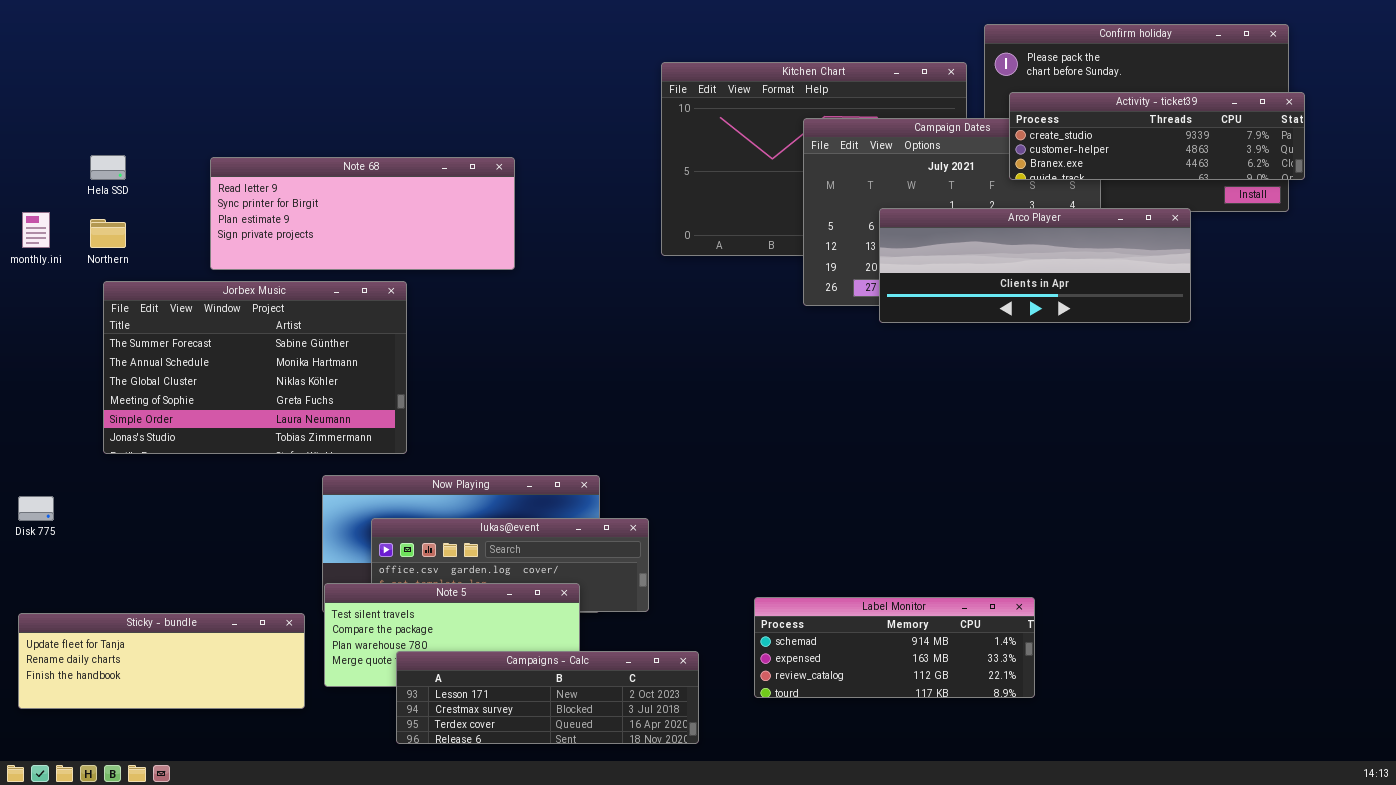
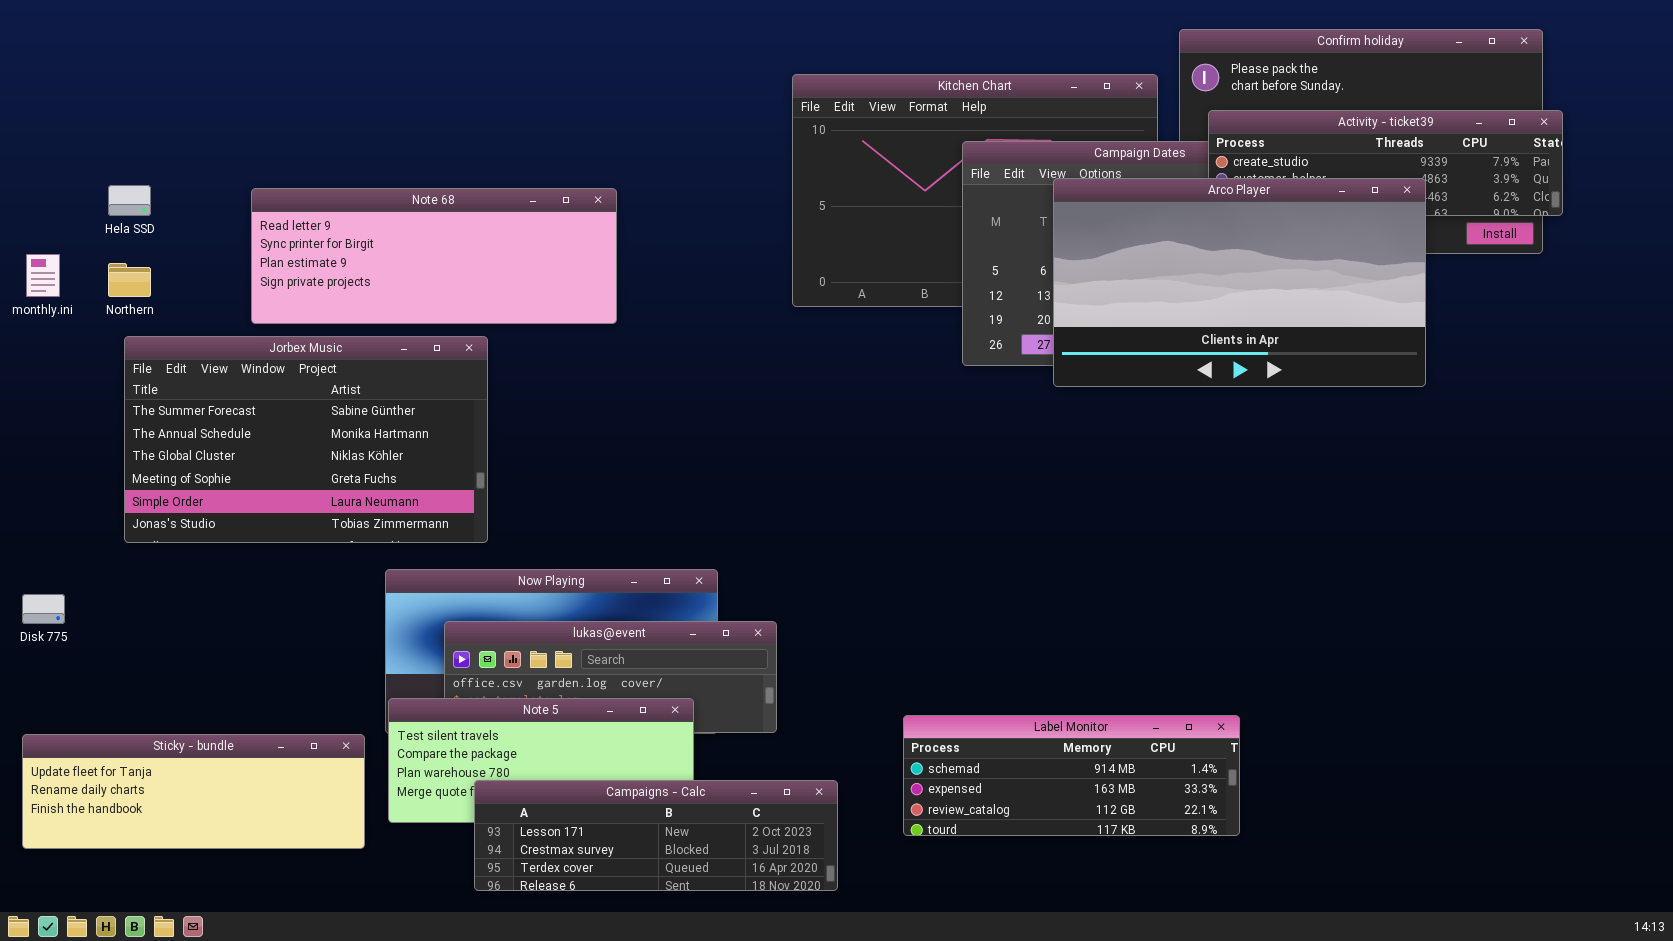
Arco Player: [879,208,1191,323] -> [1053,178,1426,387], resized

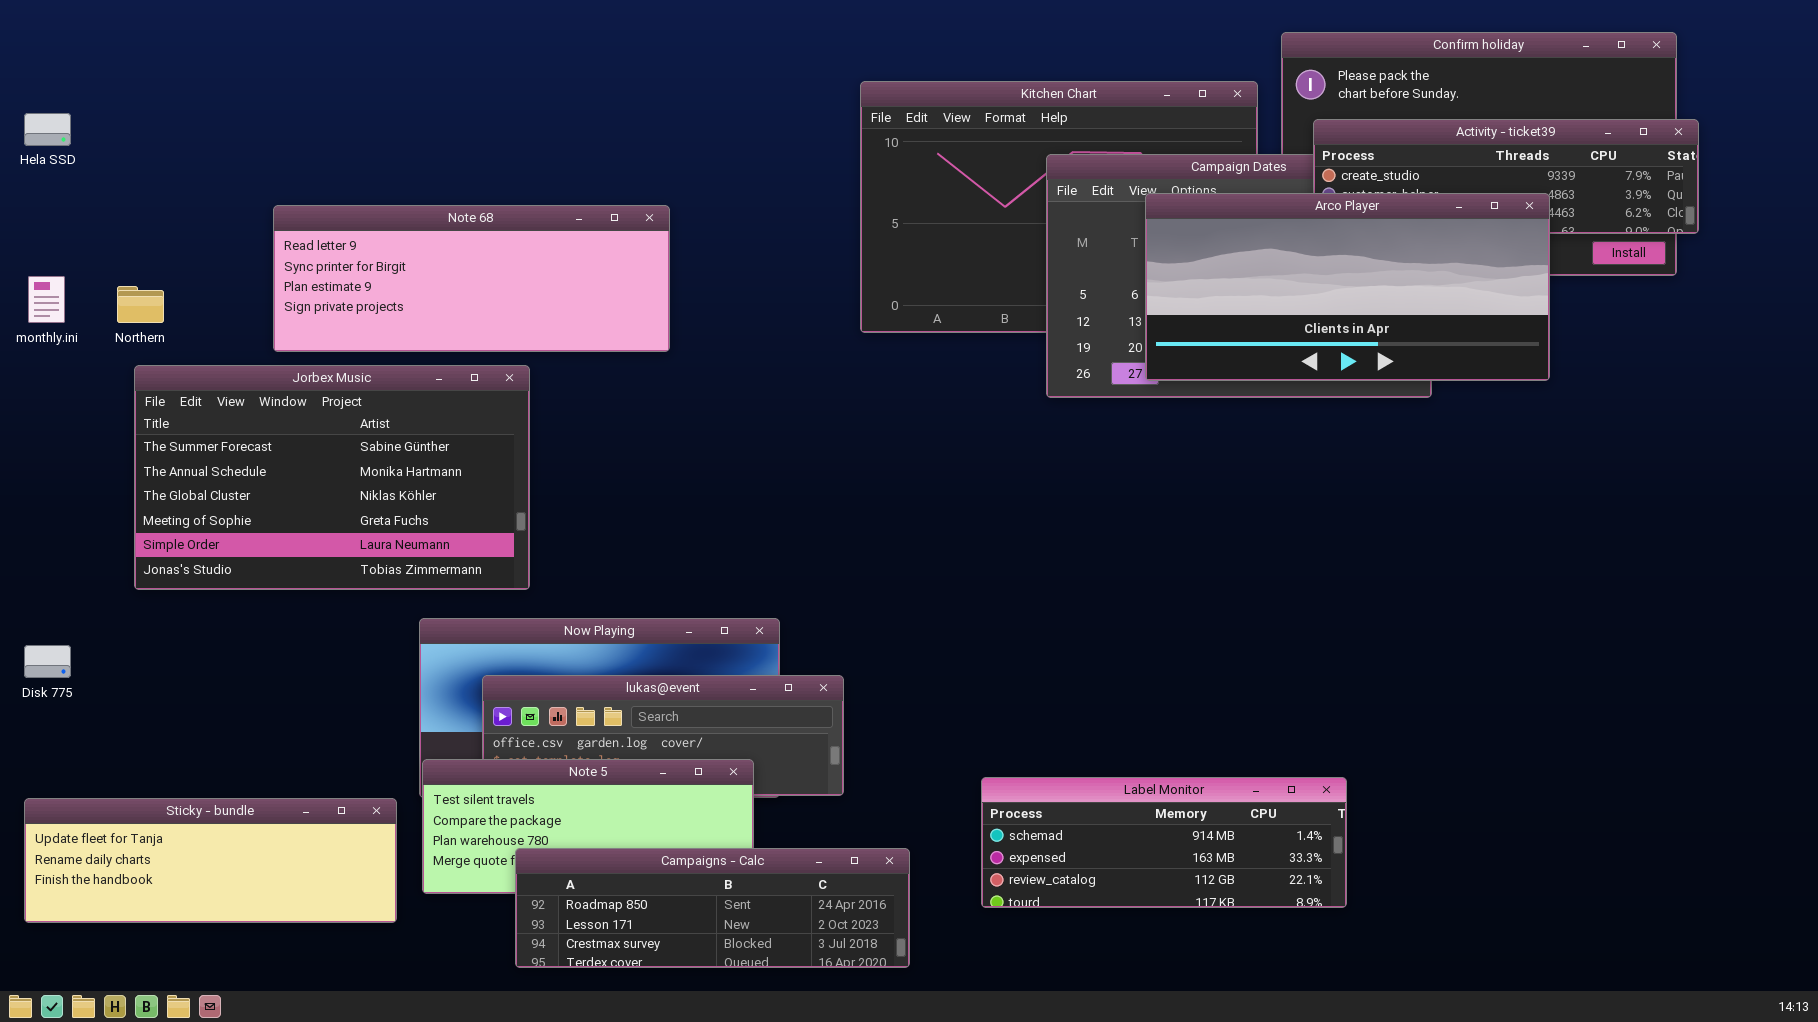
Arco Player: [1053,178,1426,387] -> [1145,193,1550,381], resized
Hela SSD: [108,185,151,216] -> [24,113,71,146], moved
Campaigns - Calc: [474,780,838,891] -> [515,848,910,968], scrolled up 1 row

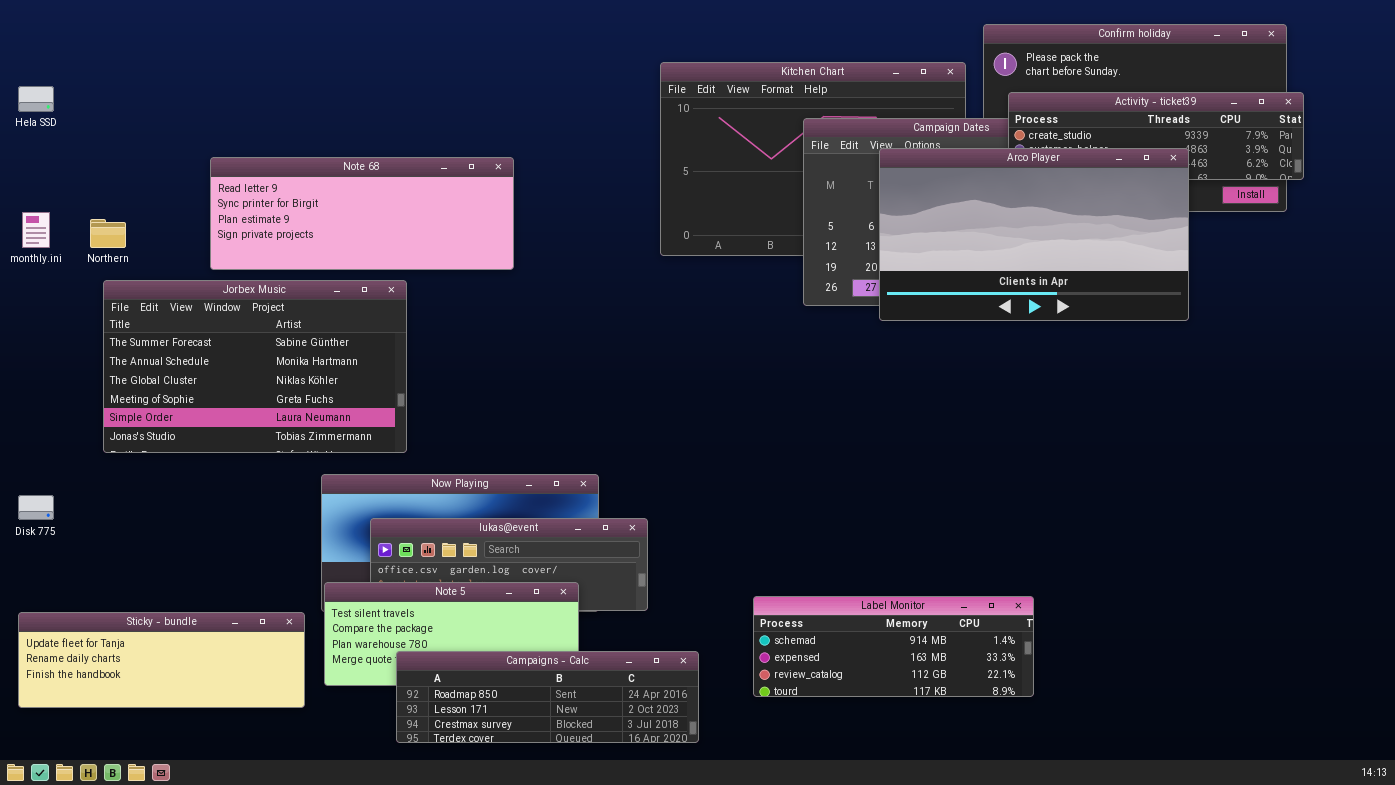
Arco Player: [1145,193,1550,381] -> [879,148,1189,321], resized

